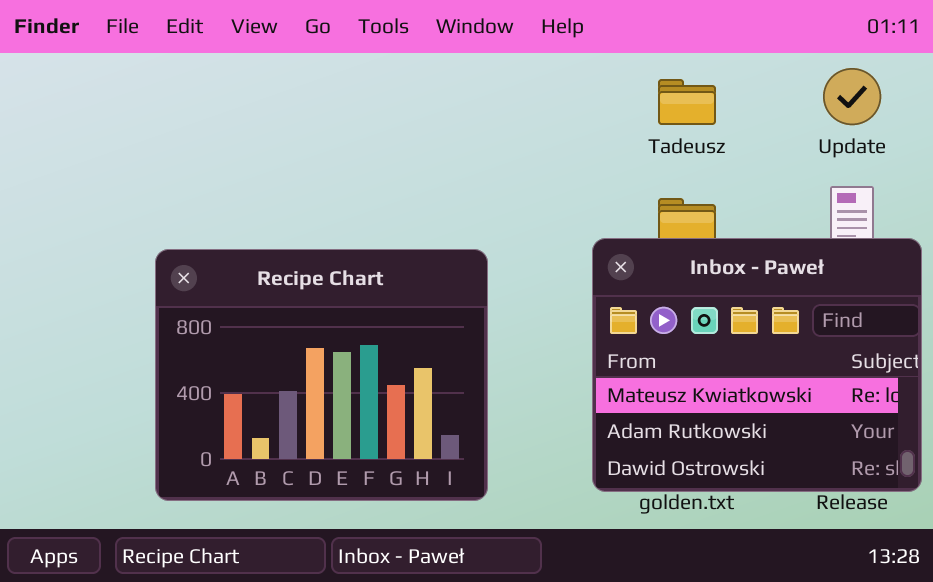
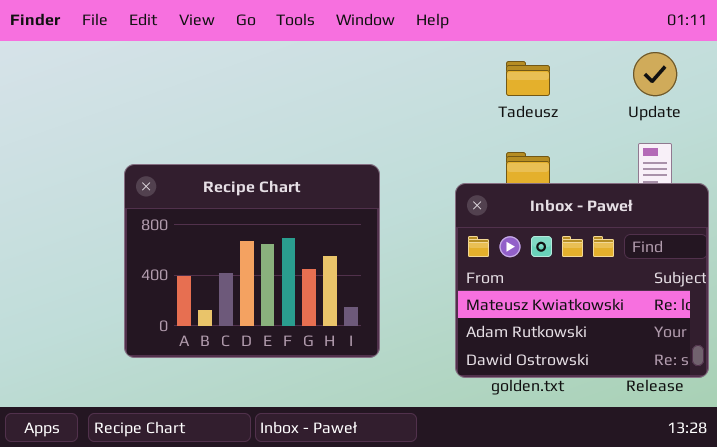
Recipe Chart: [155,249,488,501] -> [124,164,380,358], moved

